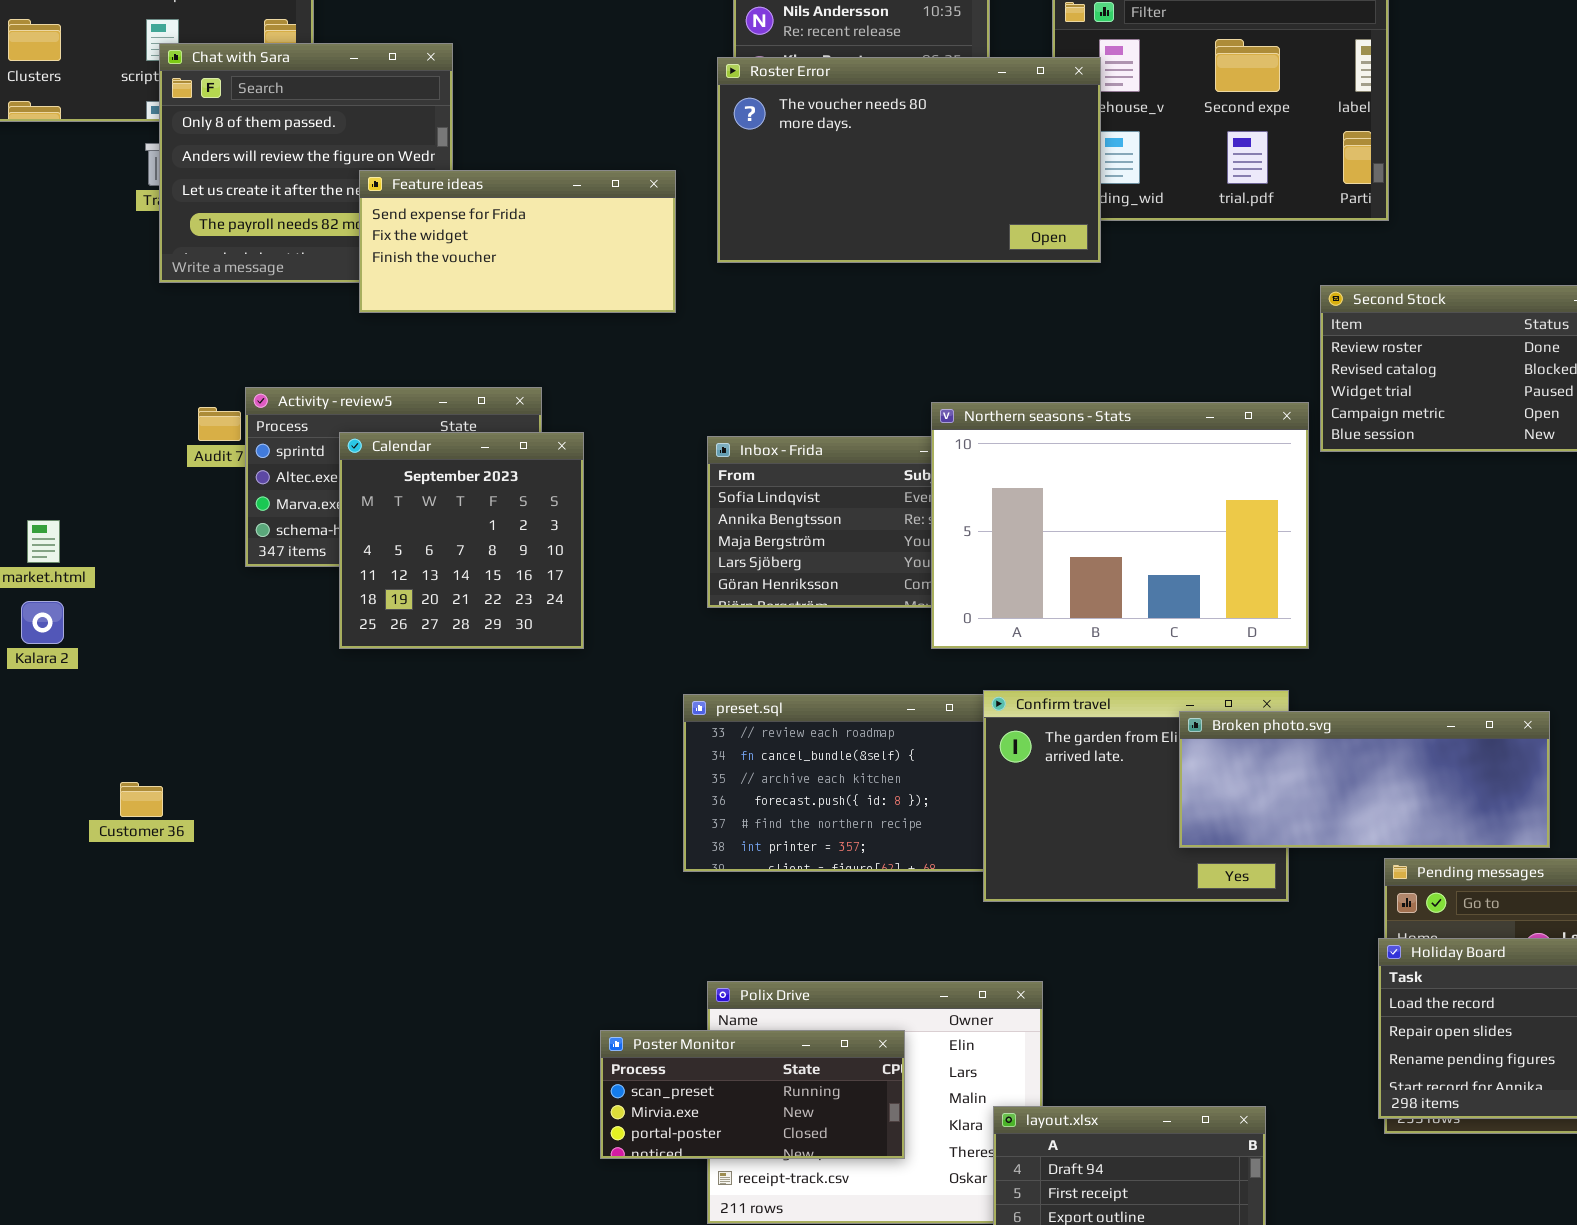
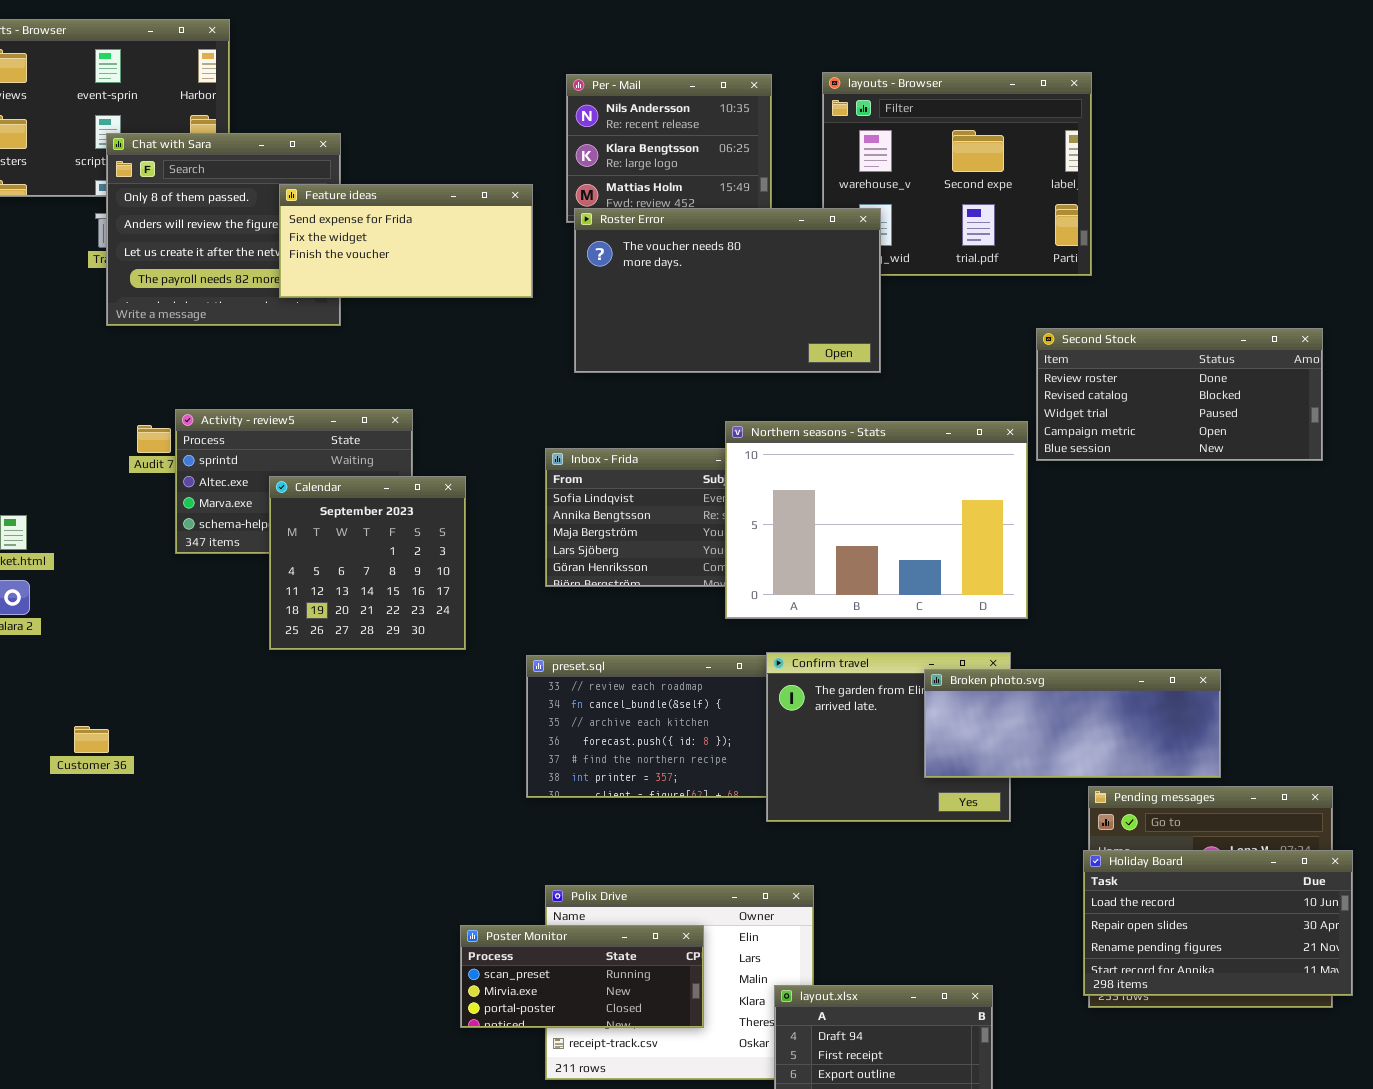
Roster Error: [717,57,1101,263] -> [574,208,881,373], moved
Feature ideas: [359,170,676,313] -> [279,184,533,298], moved
Calendar: [339,432,584,649] -> [269,476,466,650], moved

